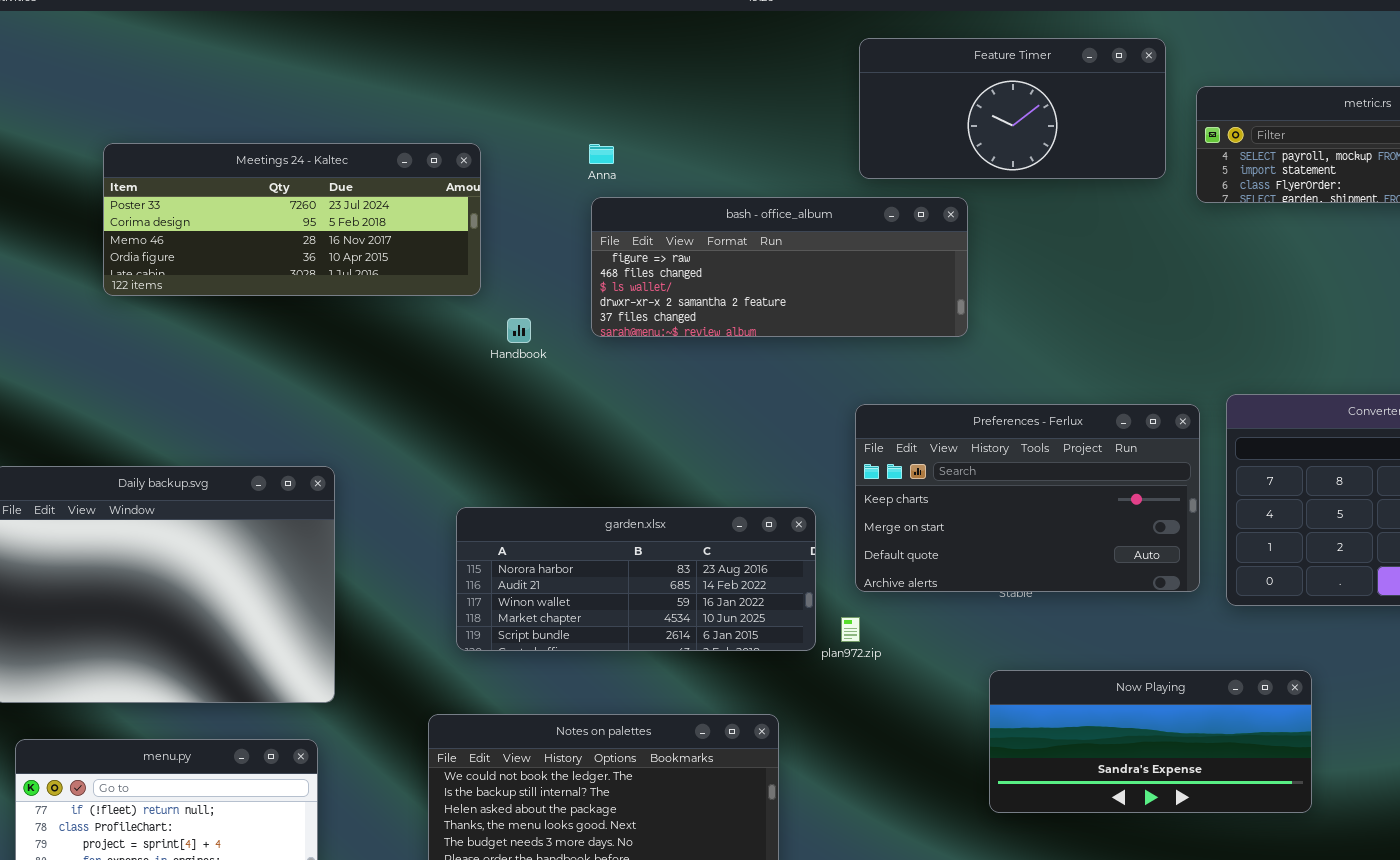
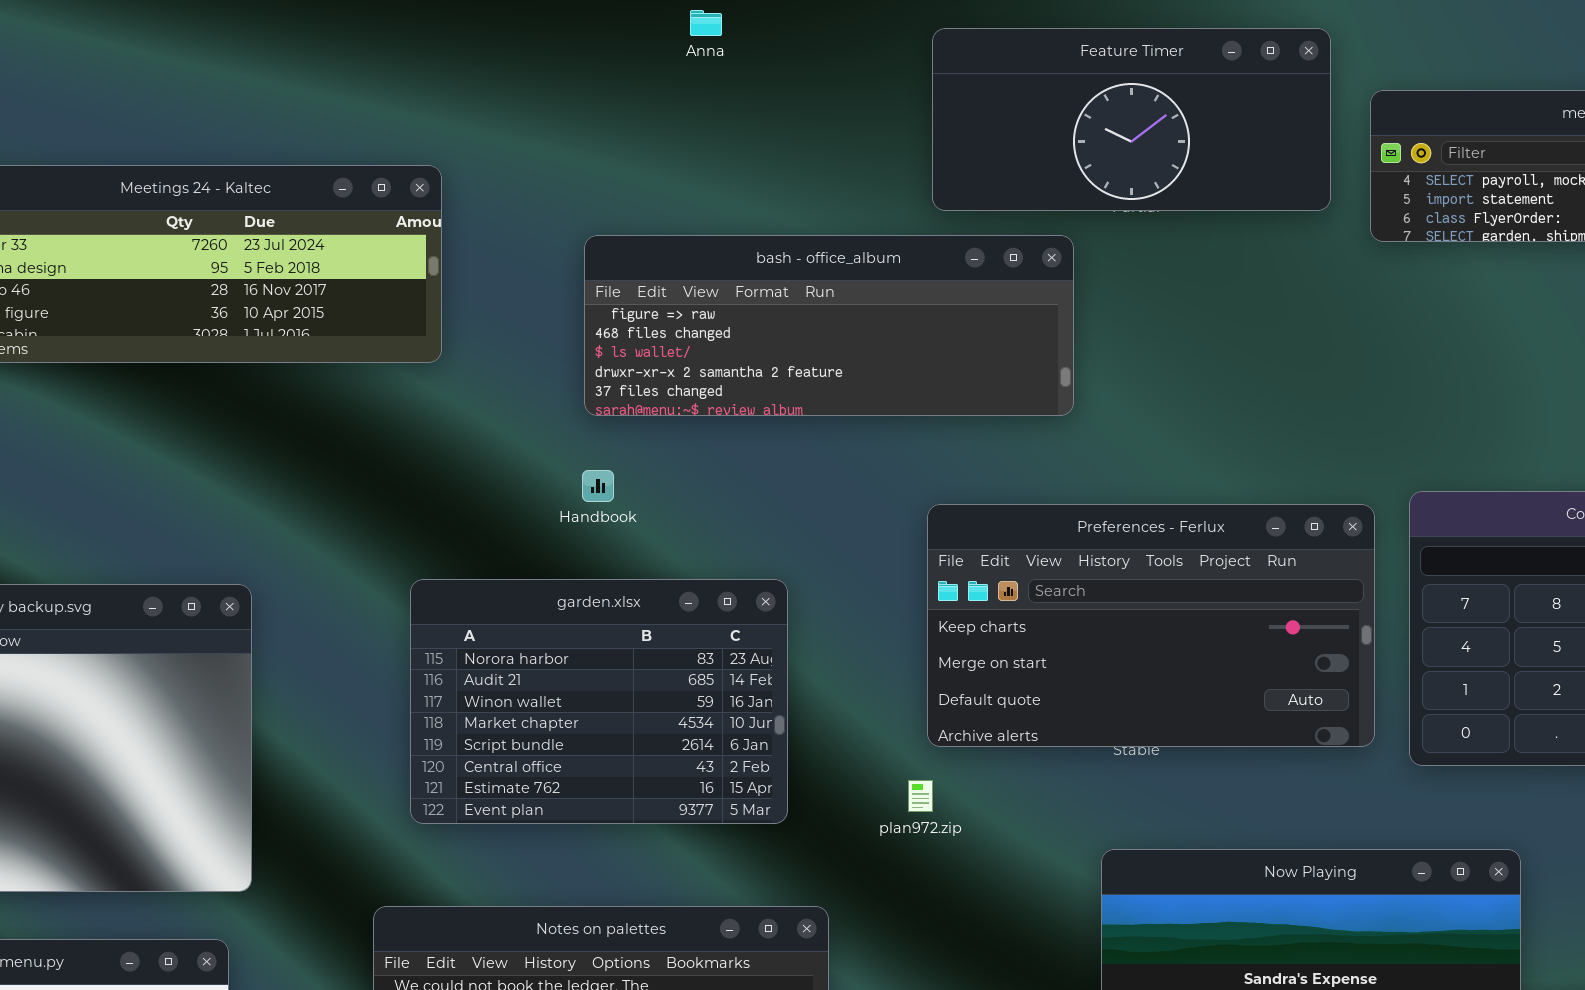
Anna: [589,144,614,164] -> [690,10,722,36], moved
Handbook: [507,318,531,343] -> [582,470,614,502], moved
garden.xlsx: [456,507,816,651] -> [410,579,788,824], resized

